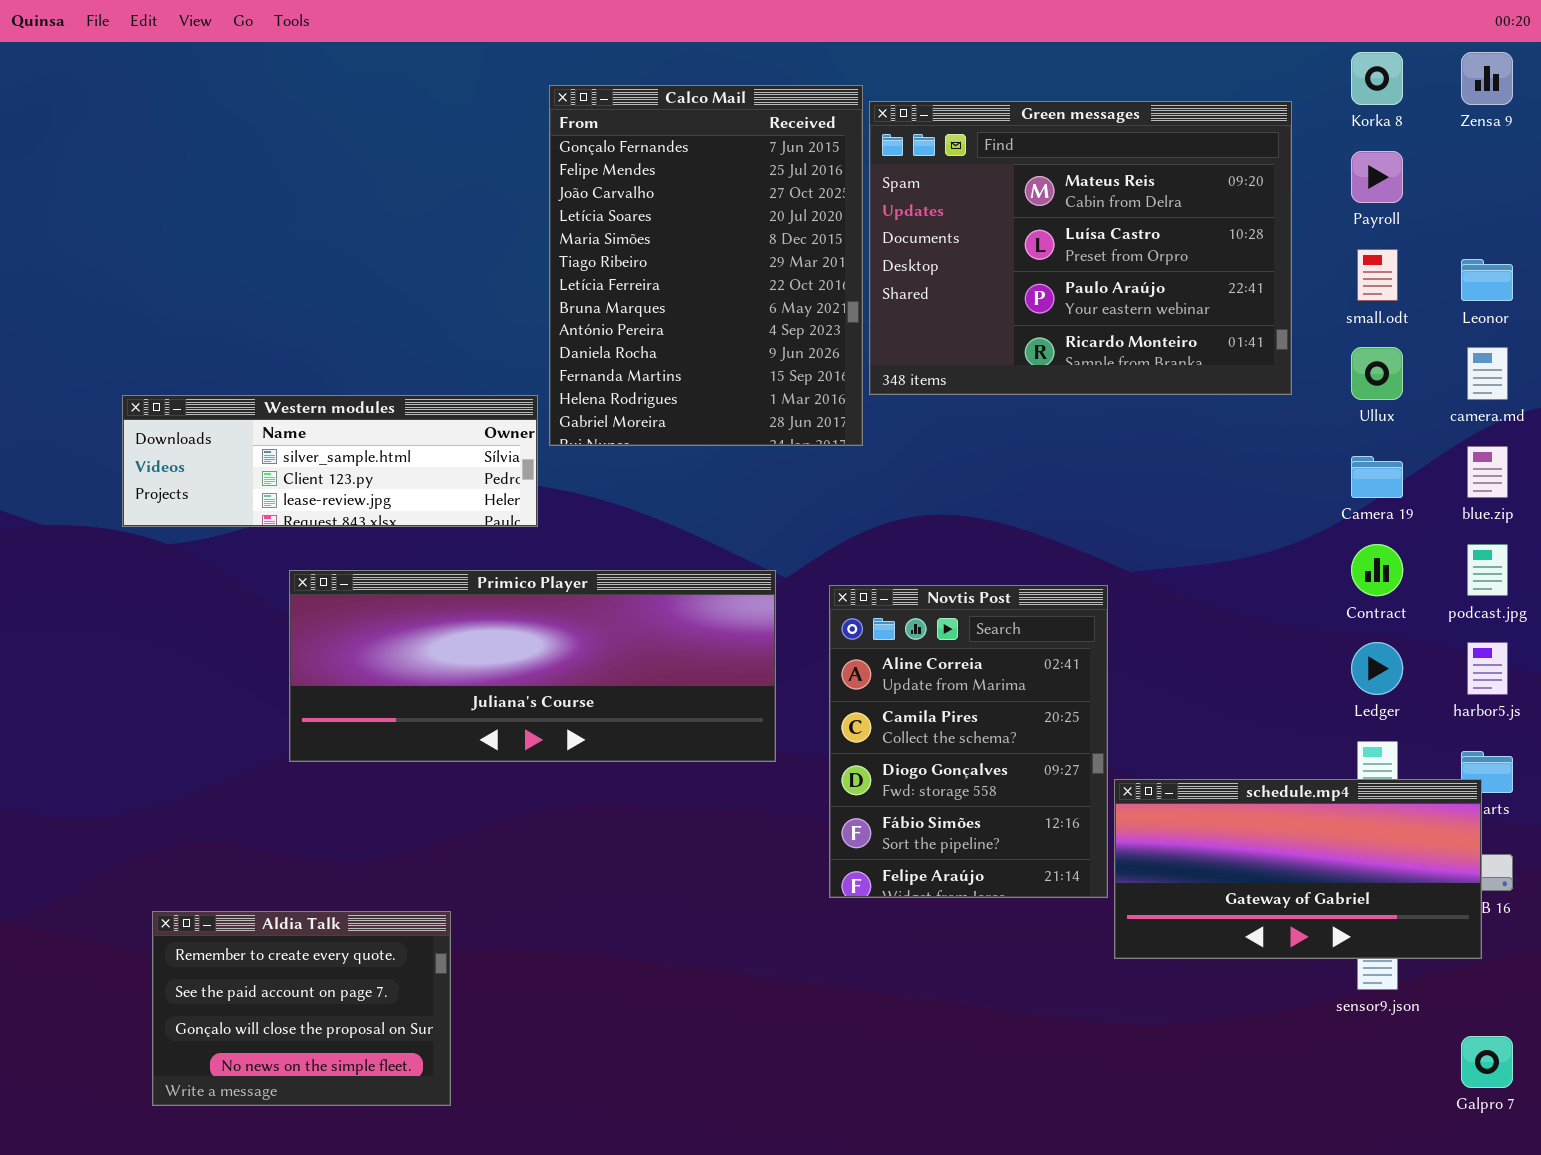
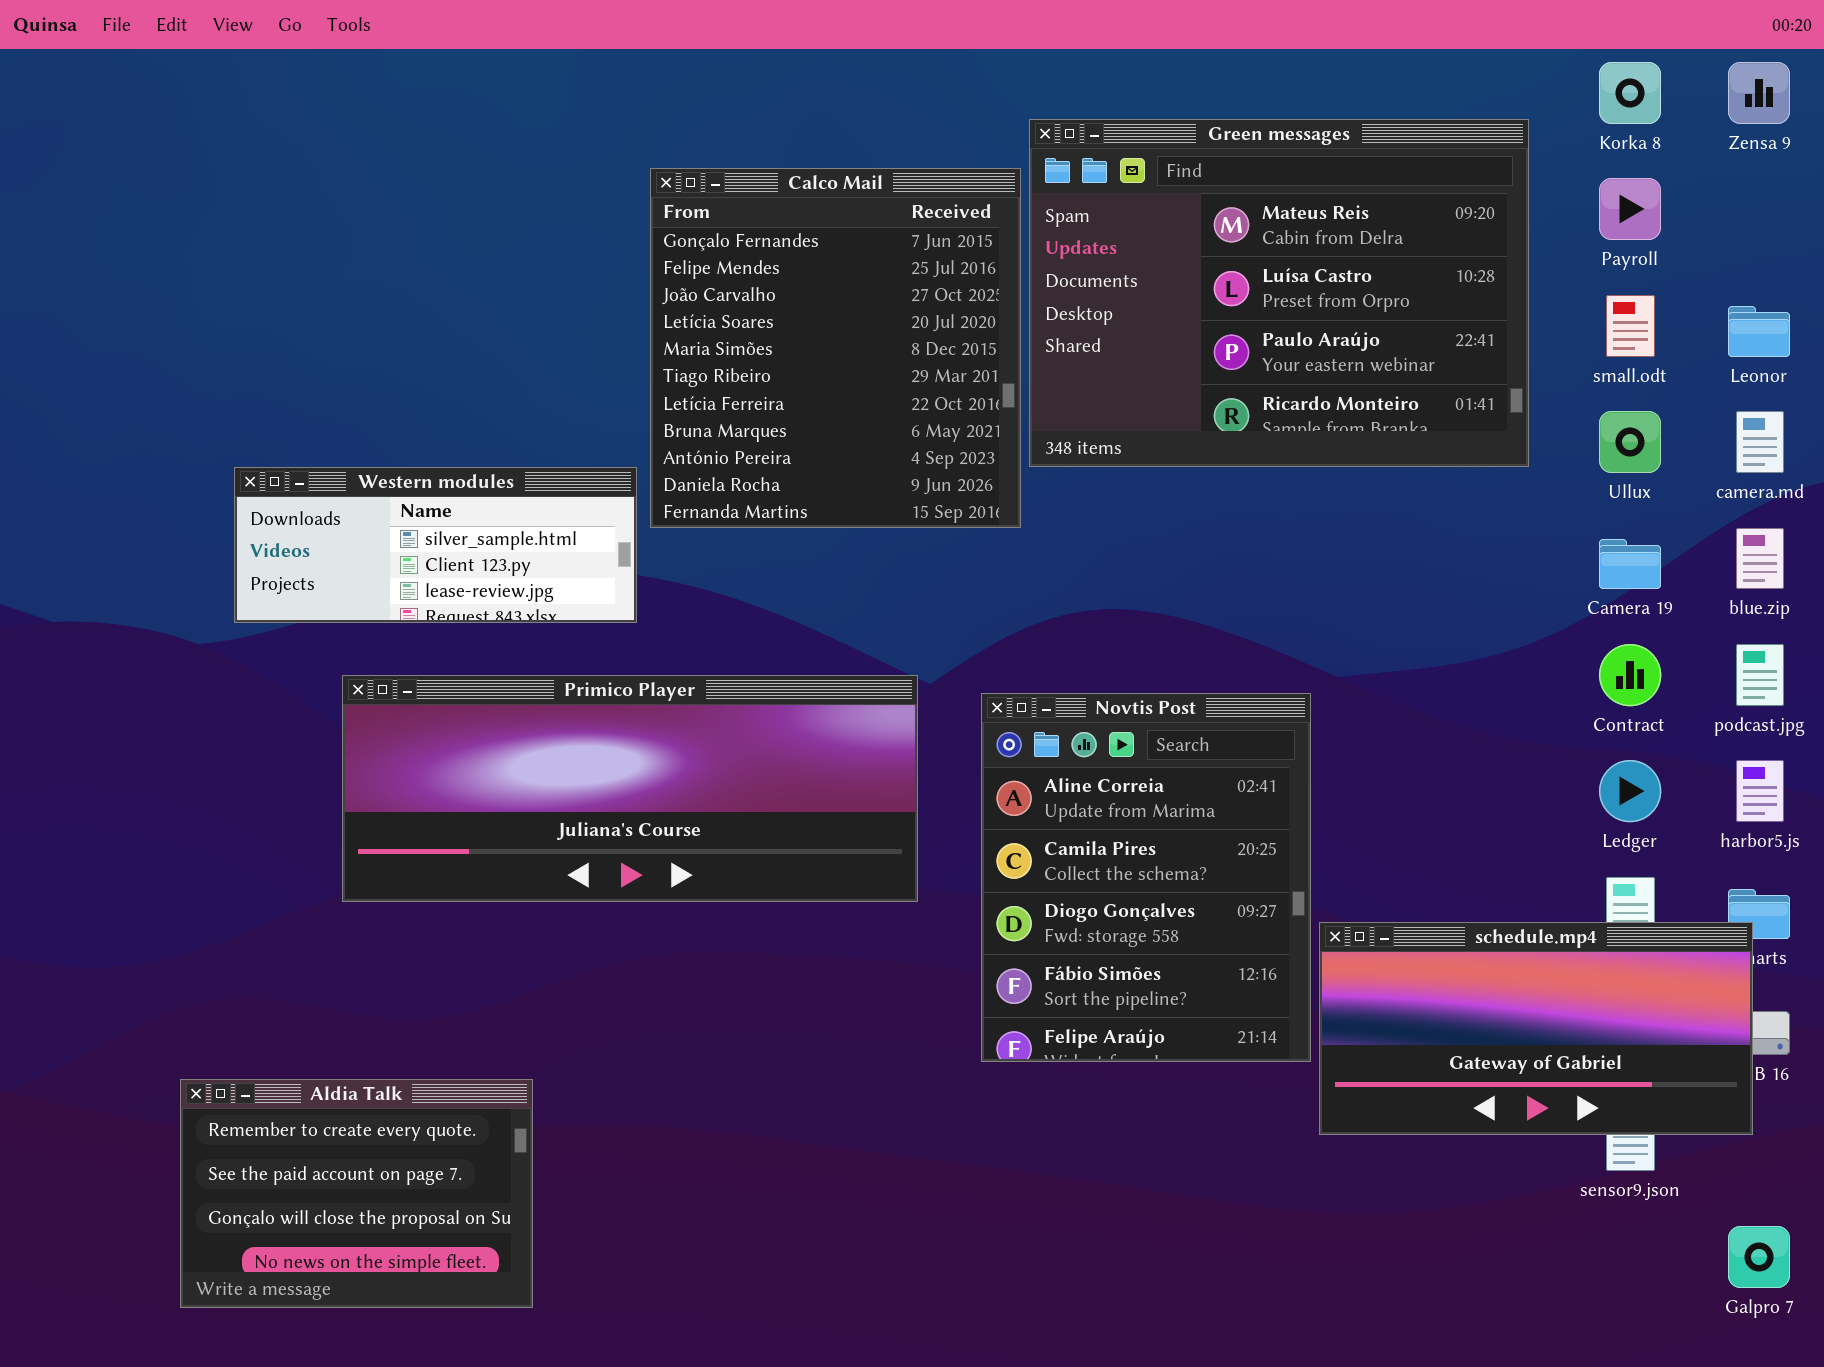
Calco Mail: [549,85,863,446] -> [650,168,1021,528], resized
Western modules: [122,395,538,527] -> [234,467,637,623], resized

